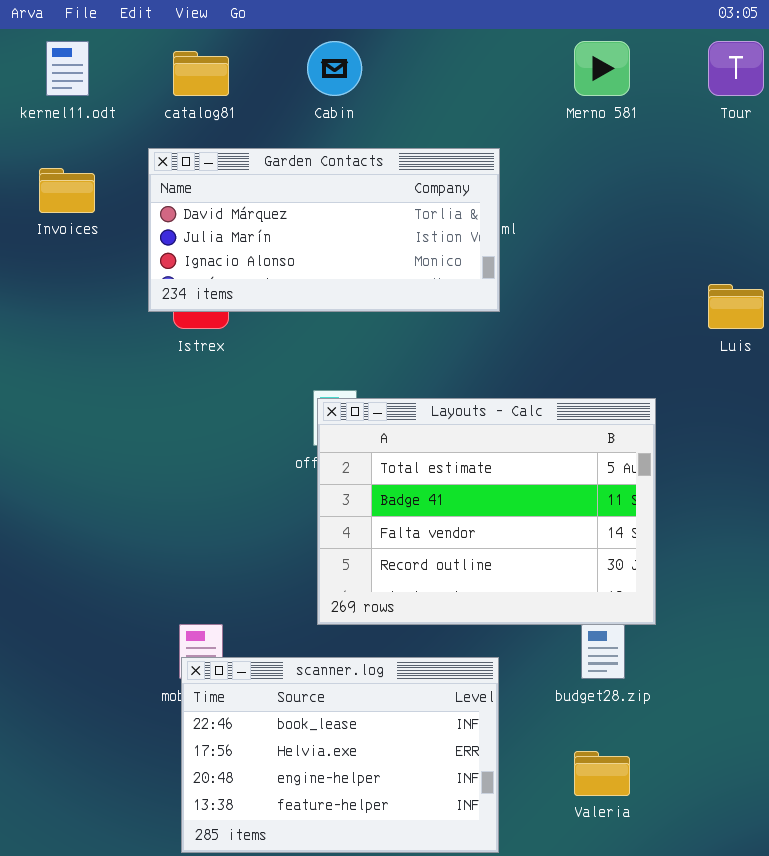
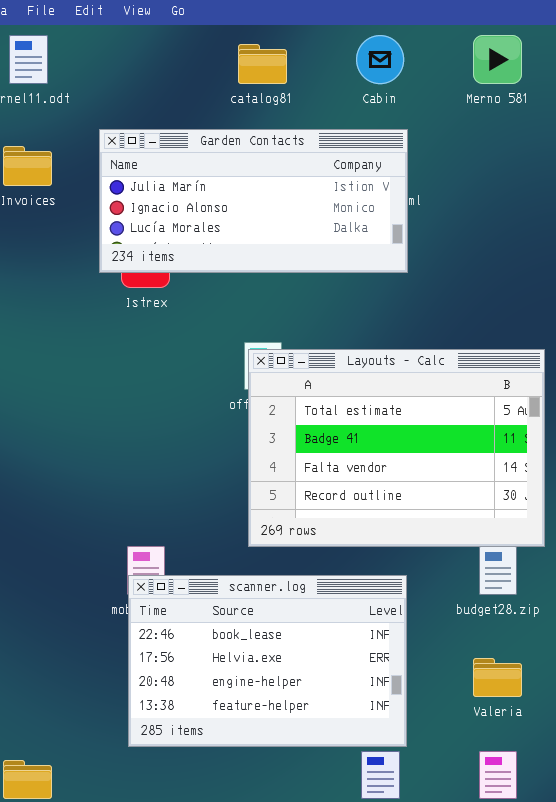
Cabin: [307,41,362,96] -> [356,35,404,84], moved
catalog81: [173,51,229,96] -> [238,44,287,84], moved
Garden Contacts: [148,148,500,312] -> [99,129,408,273], scrolled down 1 row

